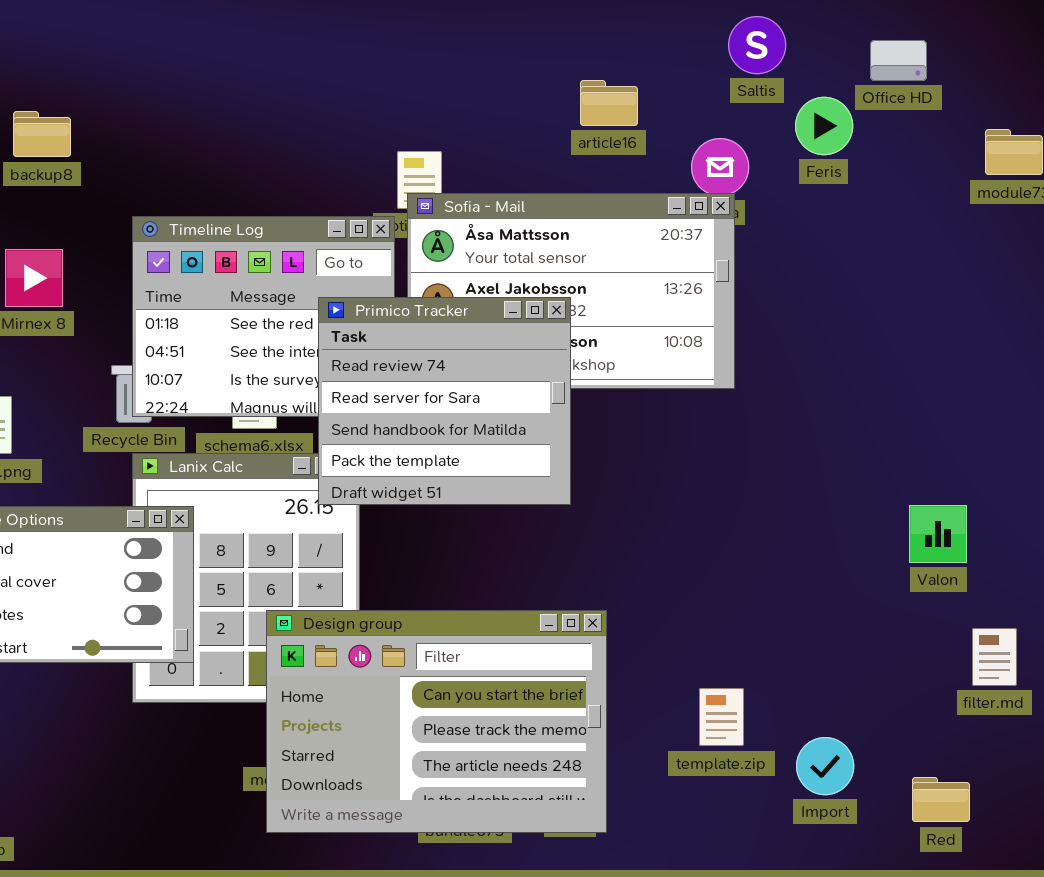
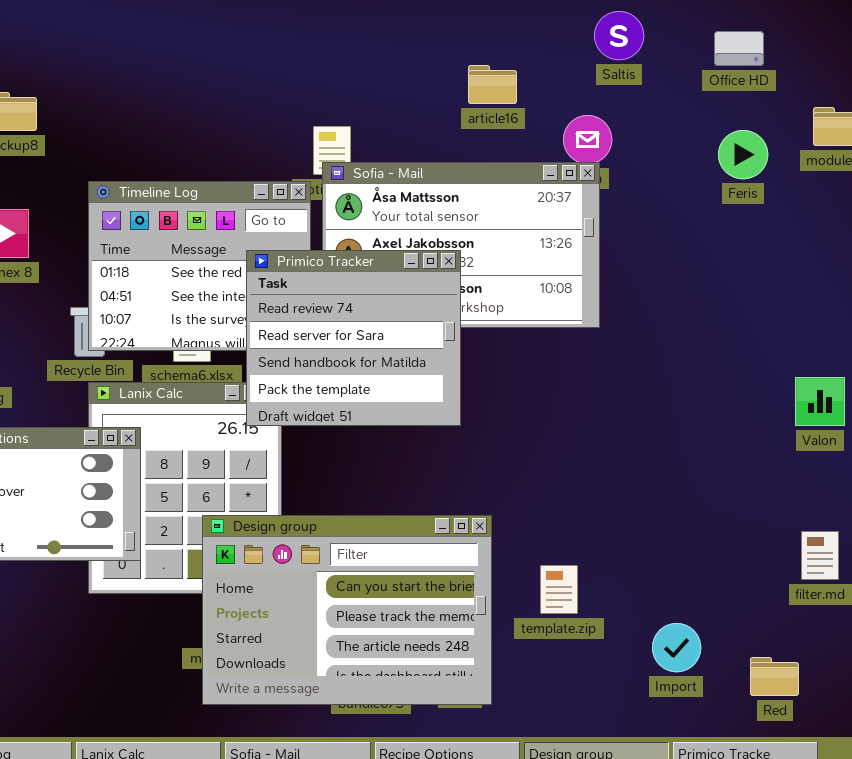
Feris: [795,97,853,155] -> [718,130,768,179], moved
Valon: [909,505,967,563] -> [795,377,845,426], moved
template.zip: [699,688,744,746] -> [540,565,578,614], moved

